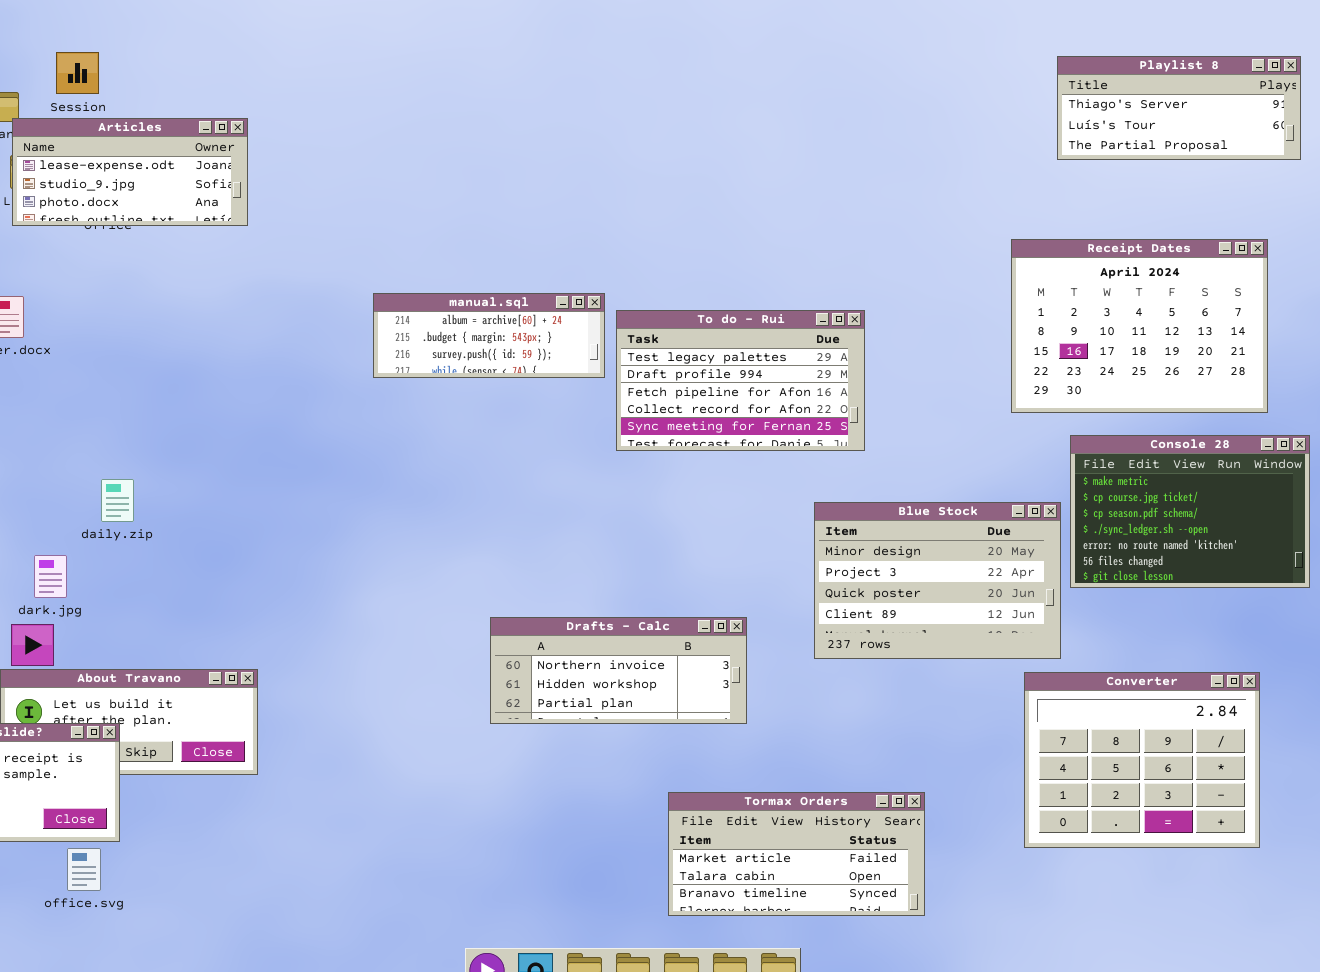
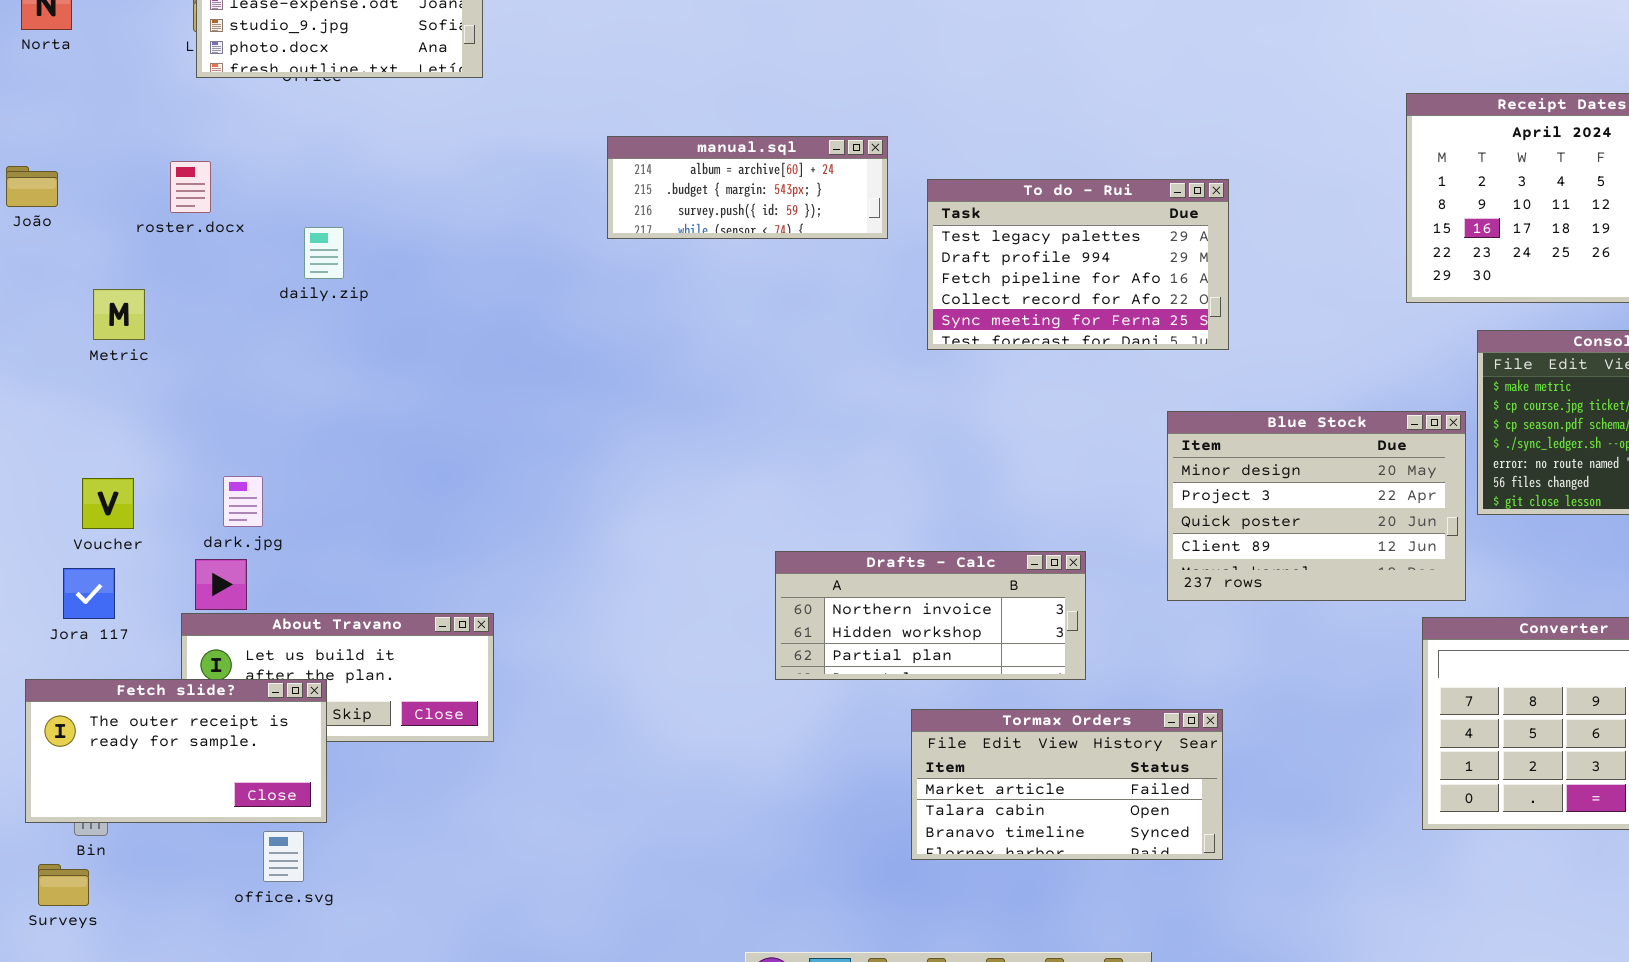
manual.sql: [373,293,605,378] -> [607,136,888,239], moved
daily.zip: [101,479,134,522] -> [304,227,344,279], moved
Tormax Orders: [668,792,925,916] -> [911,709,1223,860], moved

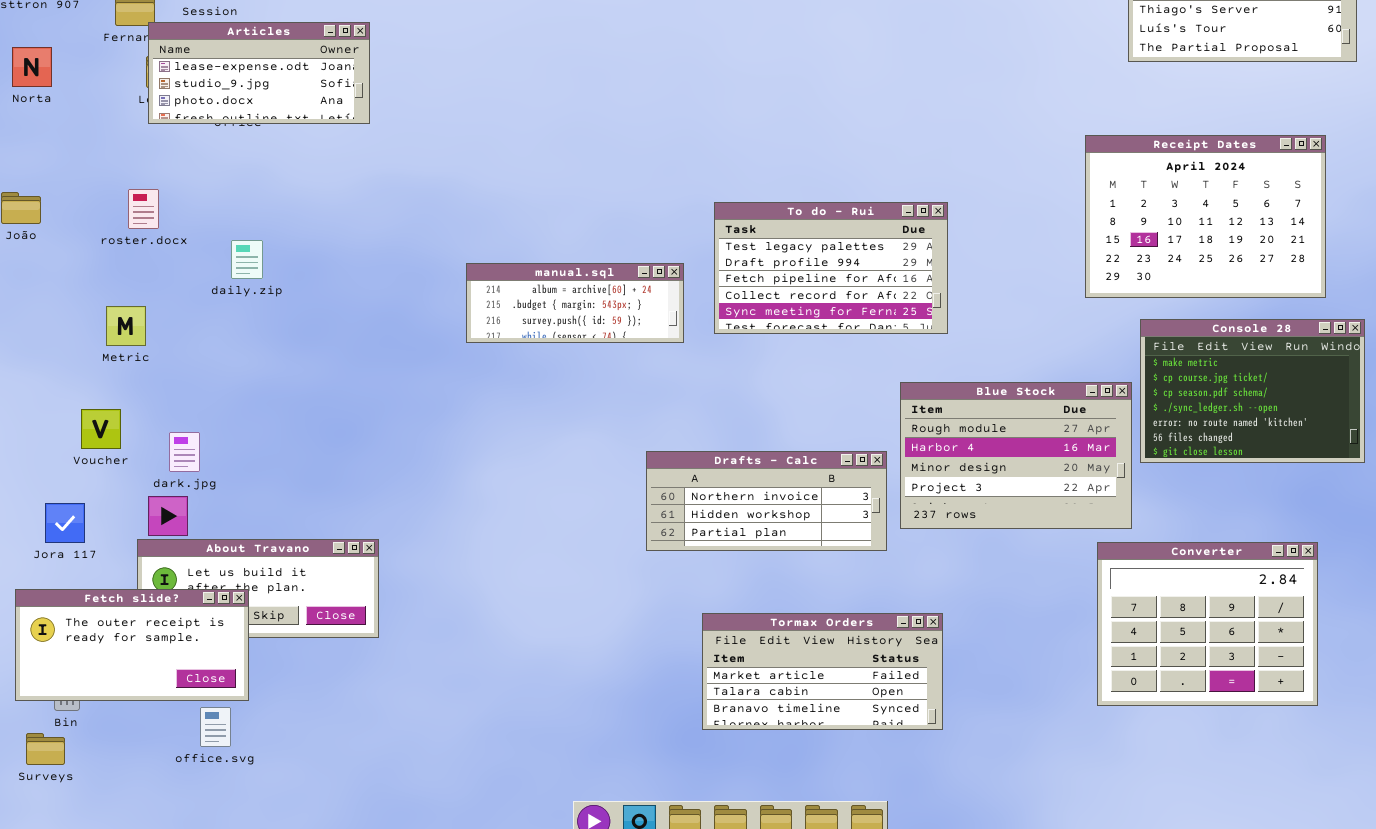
manual.sql: [607,136,888,239] -> [466,263,684,343], moved
Metric: [93,289,145,340] -> [106,306,146,346], moved
Blue Stock: [1167,411,1466,601] -> [900,382,1132,529], scrolled up 2 rows
Voucher: [82,478,134,529] -> [81,409,121,449], moved
Drafts - Calc: [775,551,1086,680] -> [646,451,887,551], moved

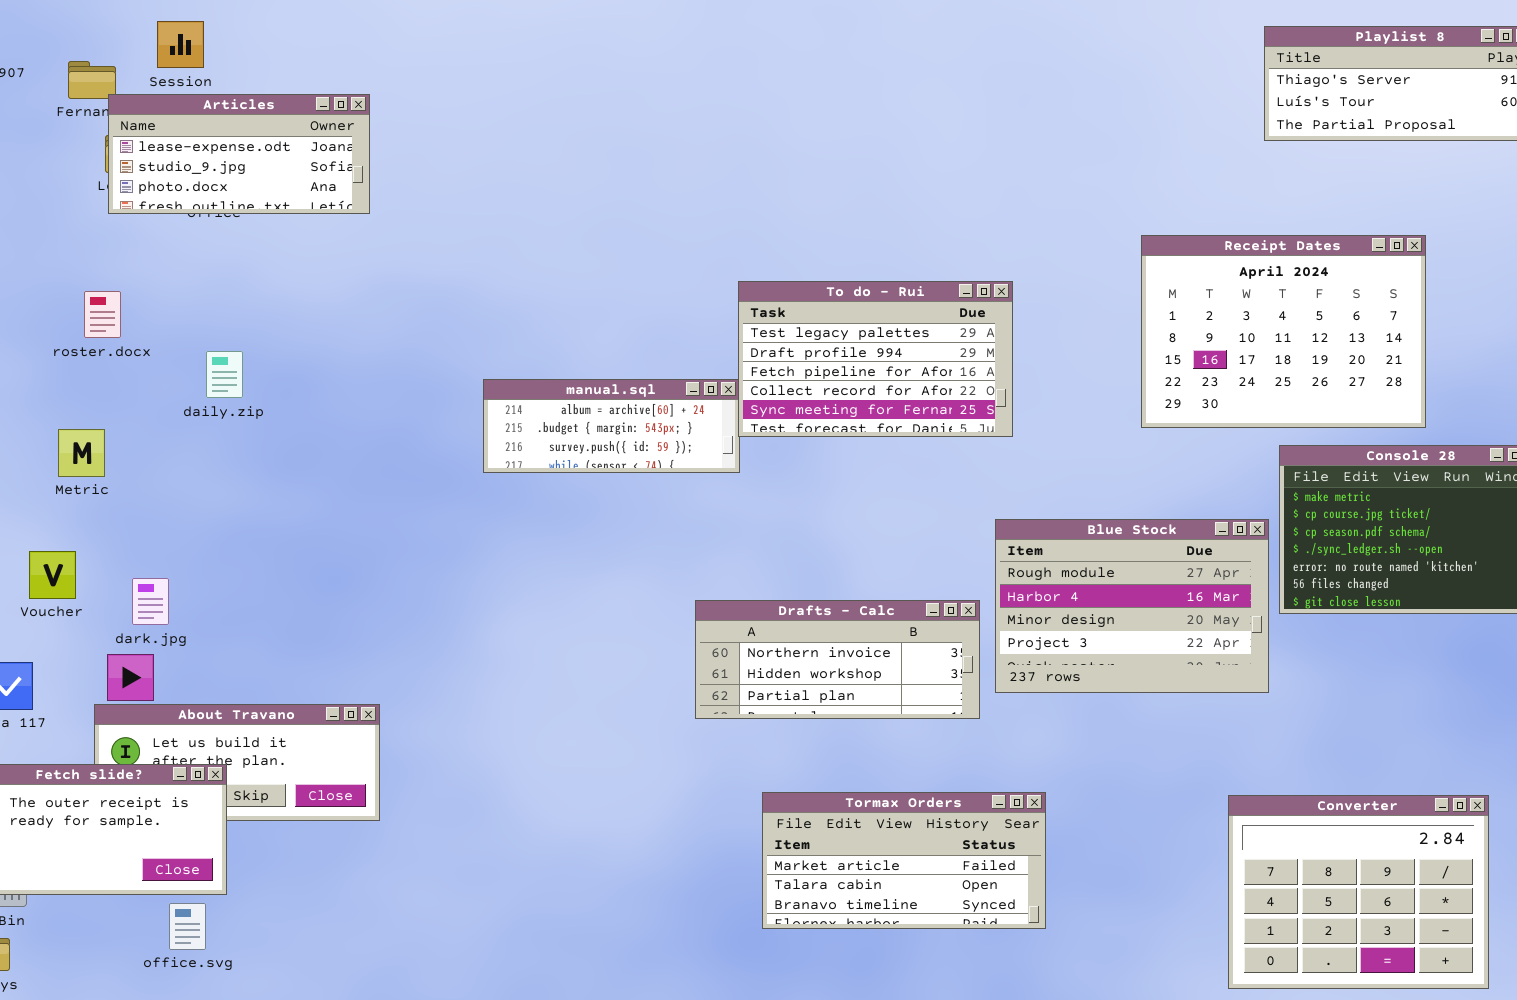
Receipt Dates: [1085,135,1326,298] -> [1141,235,1426,428], moved
To do - Rui: [714,202,948,334] -> [738,281,1013,437], moved
Converter: [1097,542,1318,706] -> [1228,795,1489,989], moved

